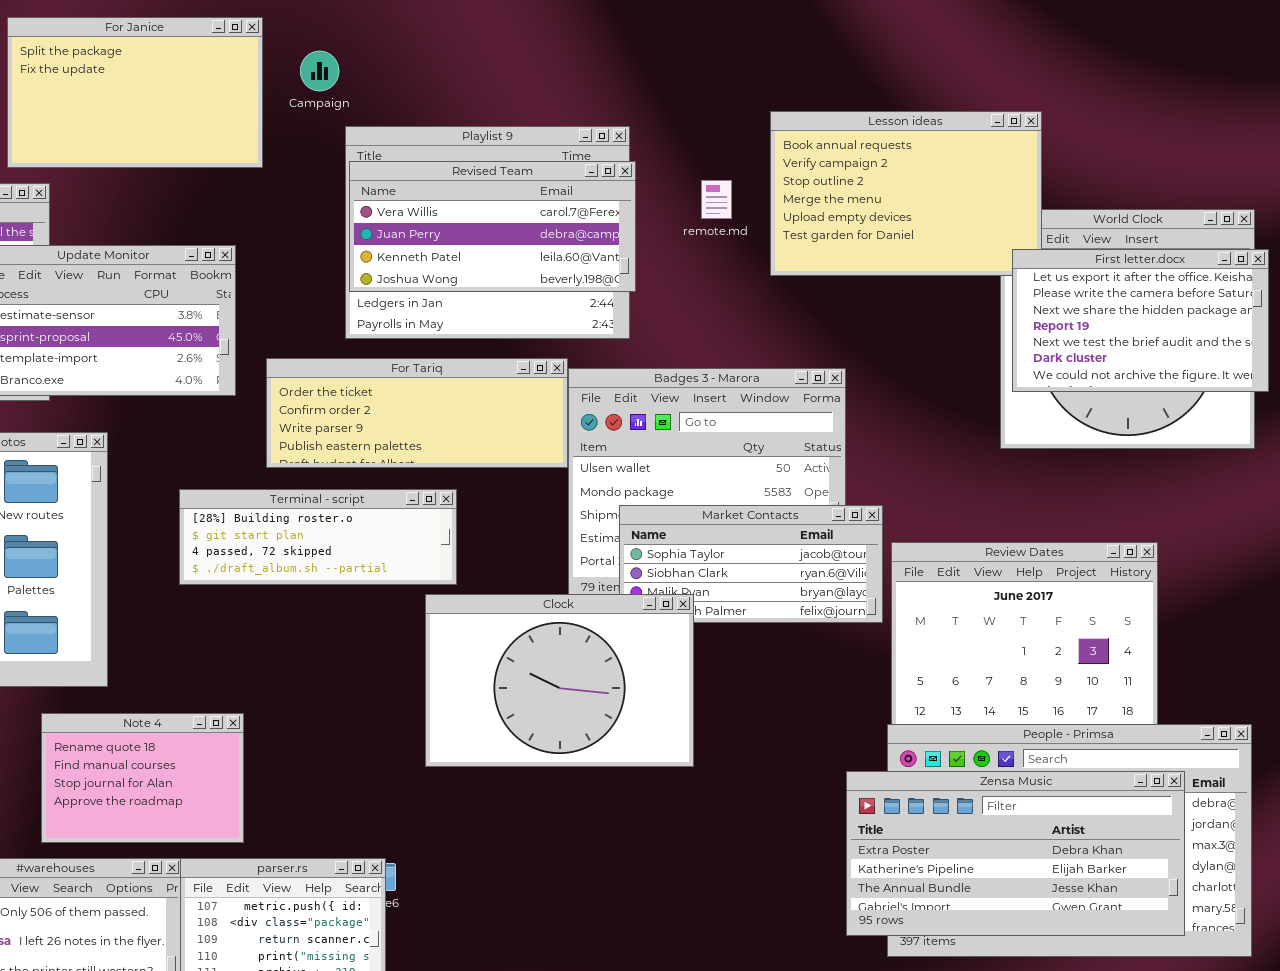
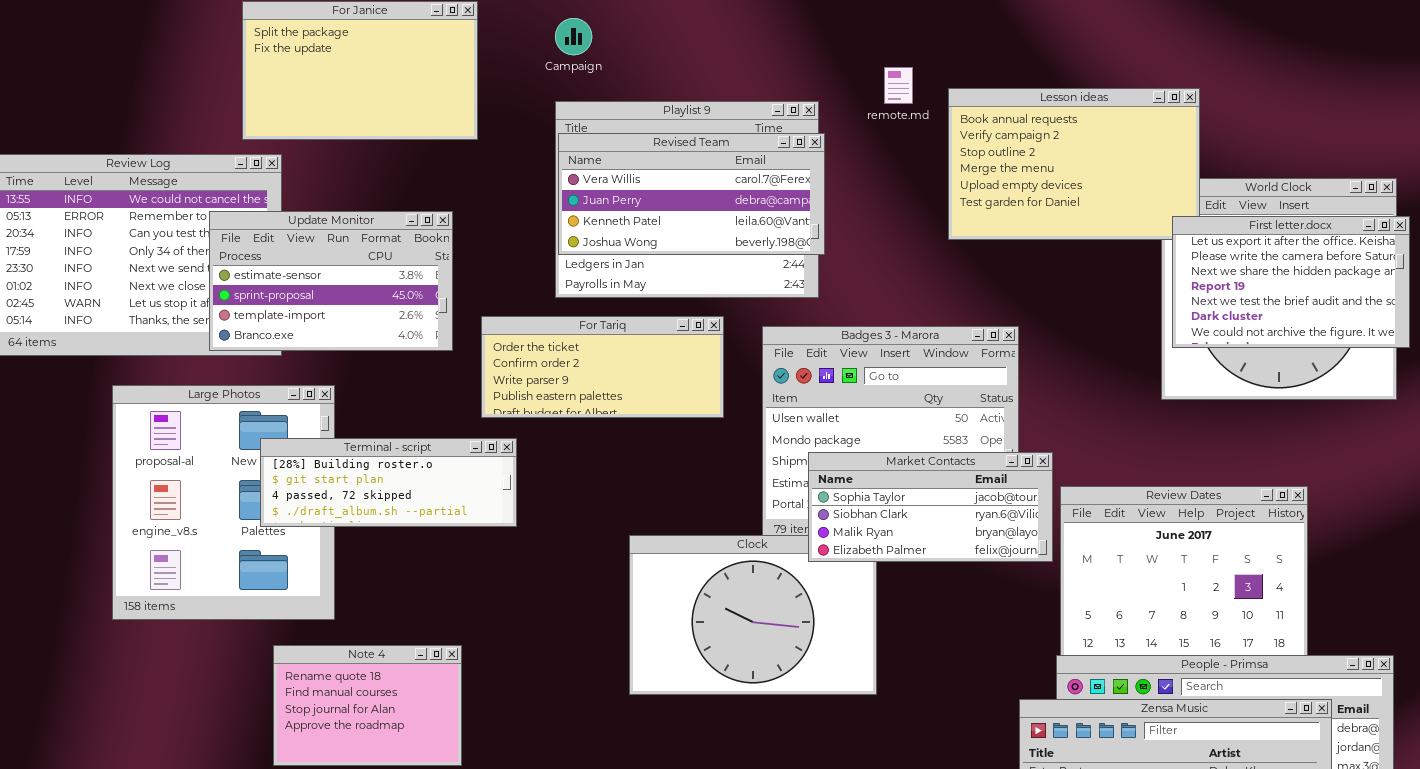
Campaign: [300,51,339,91] -> [555,18,592,55], moved
remote.md: [701,180,732,219] -> [884,67,913,104], moved
For Tariq: [266,358,568,468] -> [481,316,724,418], resized
Terminal - script: [179,489,457,585] -> [260,438,517,527], moved
Market Contacts: [619,505,883,623] -> [808,452,1053,562], raised

